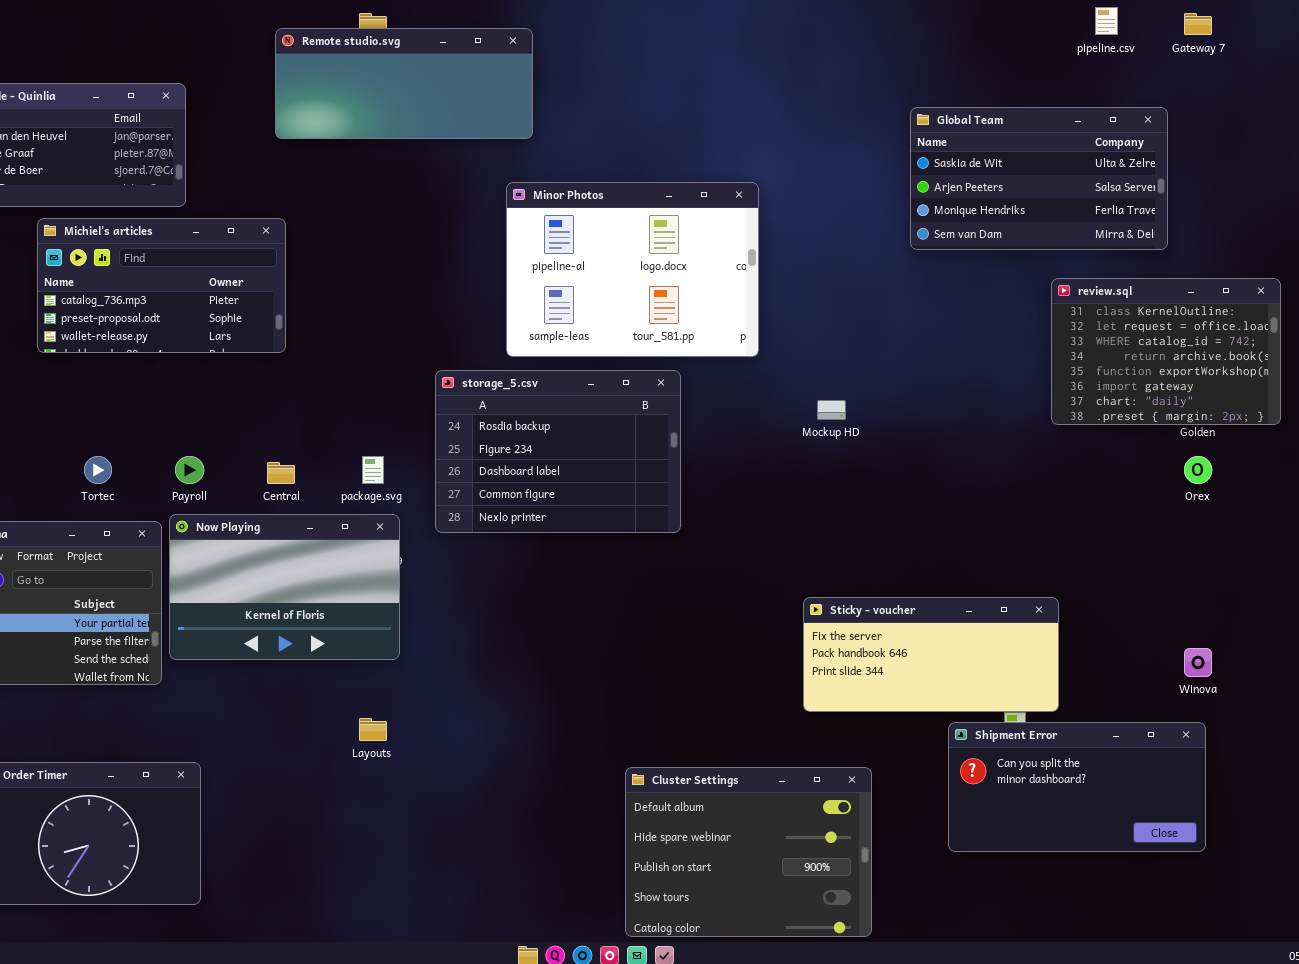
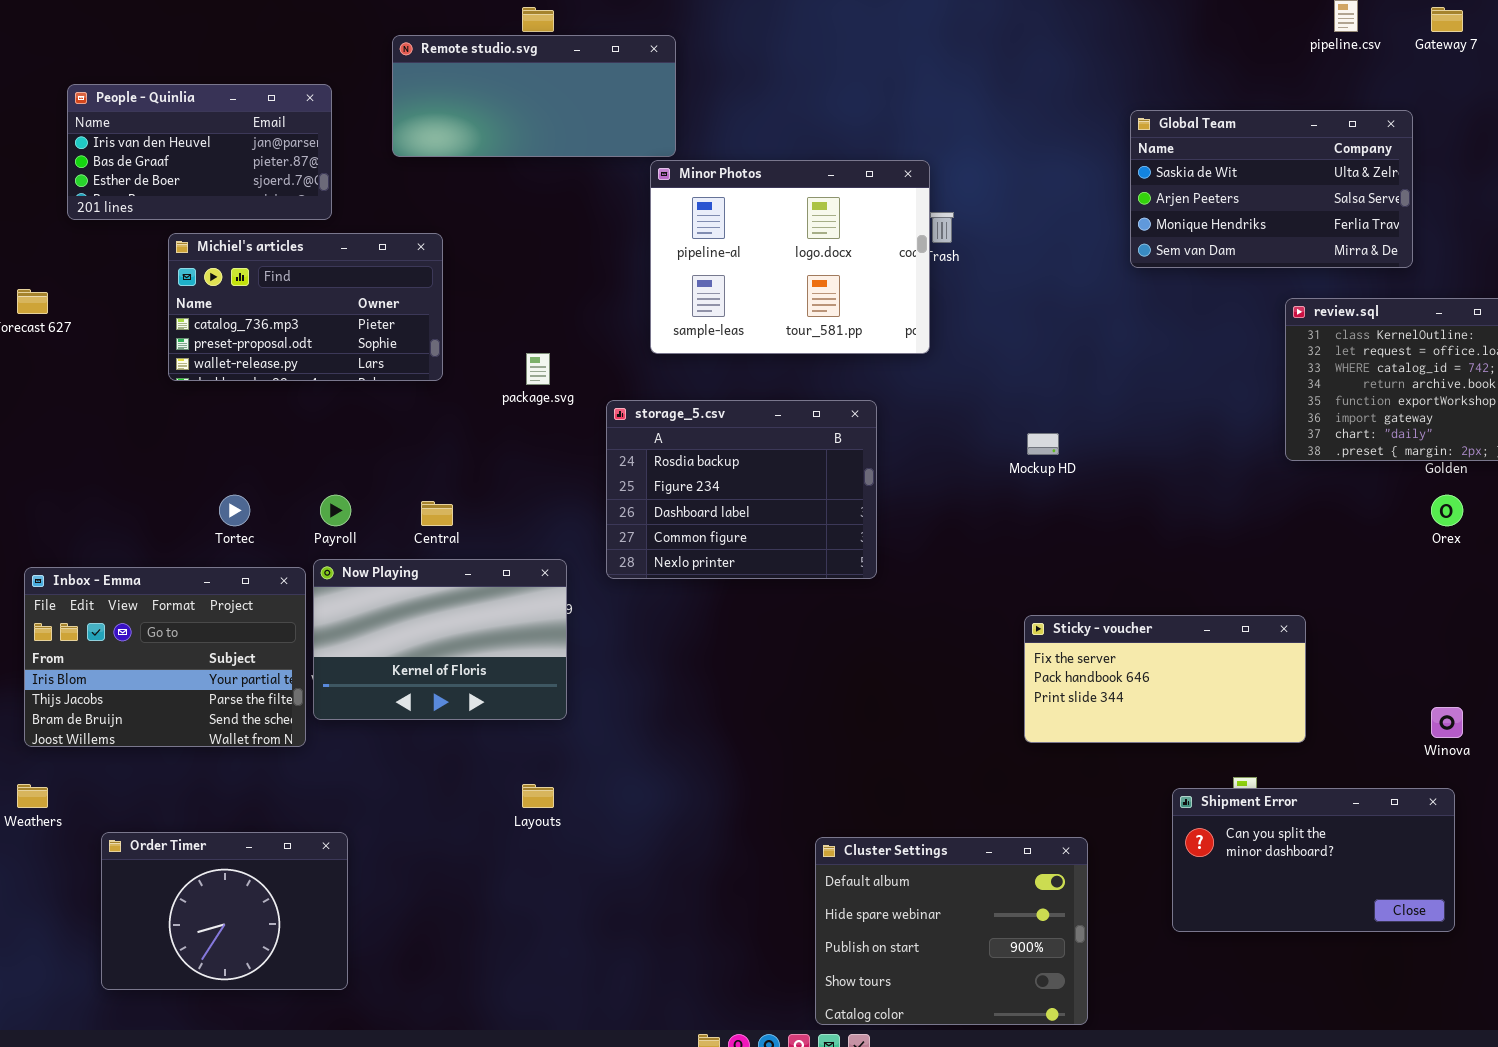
Remote studio.svg: [275,28,533,139] -> [392,35,676,157], moved
Minor Photos: [506,182,759,357] -> [650,160,930,354], moved
package.svg: [362,456,384,484] -> [526,353,550,385], moved
Sticky - voucher: [803,597,1059,712] -> [1024,615,1306,743], moved

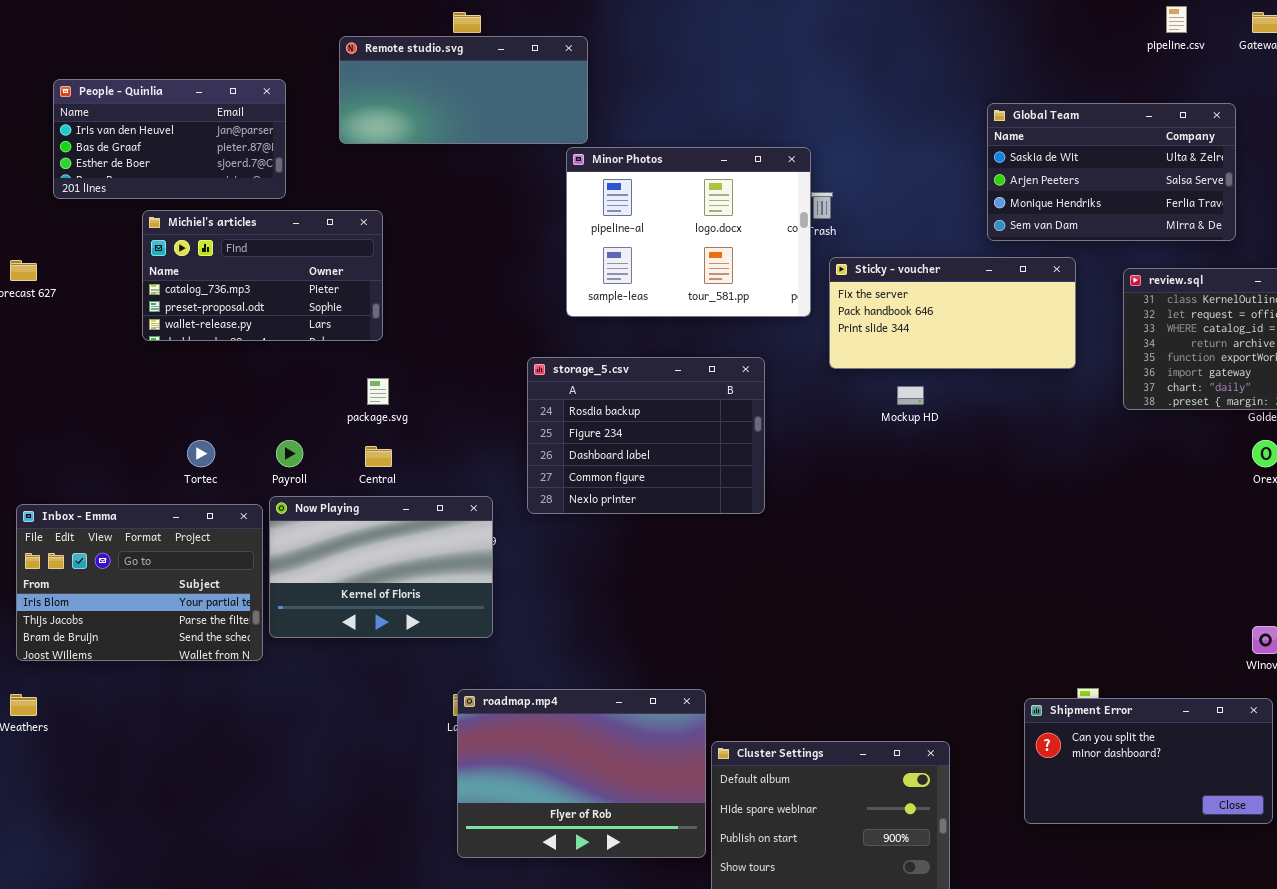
package.svg: [526,353,550,385] -> [367,378,389,405], moved
Sticky - voucher: [1024,615,1306,743] -> [829,257,1076,369], moved
roadmap.mp4: none -> [457,689,706,858], opened
Order Timer: [101,832,348,990] -> none, closed

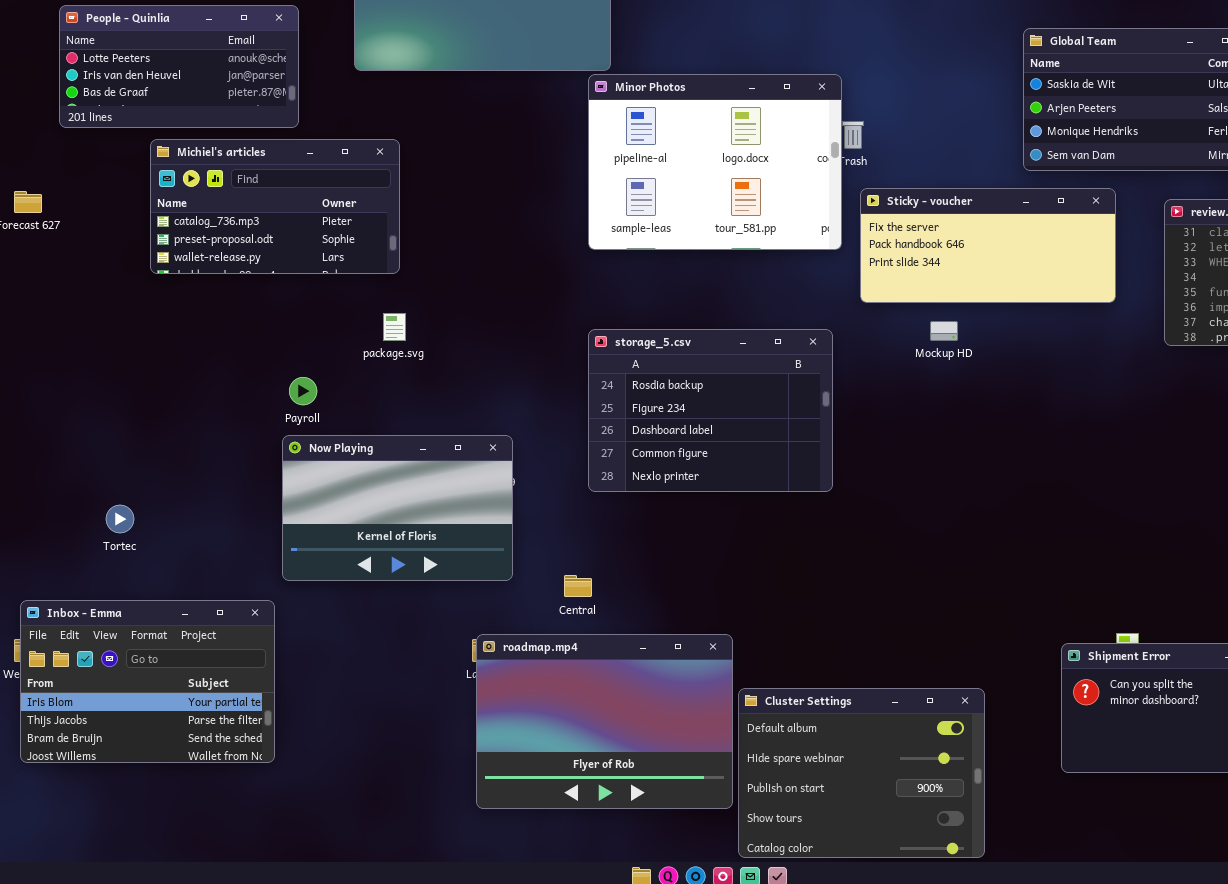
People - Quinlia: [53,79,286,199] -> [59,5,299,128], scrolled up 1 row
storage_5.csv: [527,357,765,514] -> [588,329,833,492], moved
Tortec: [187,440,215,467] -> [106,505,134,533], moved
Central: [365,446,392,467] -> [564,575,592,597], moved
Inbox - Emma: [16,504,263,661] -> [20,600,275,763], moved

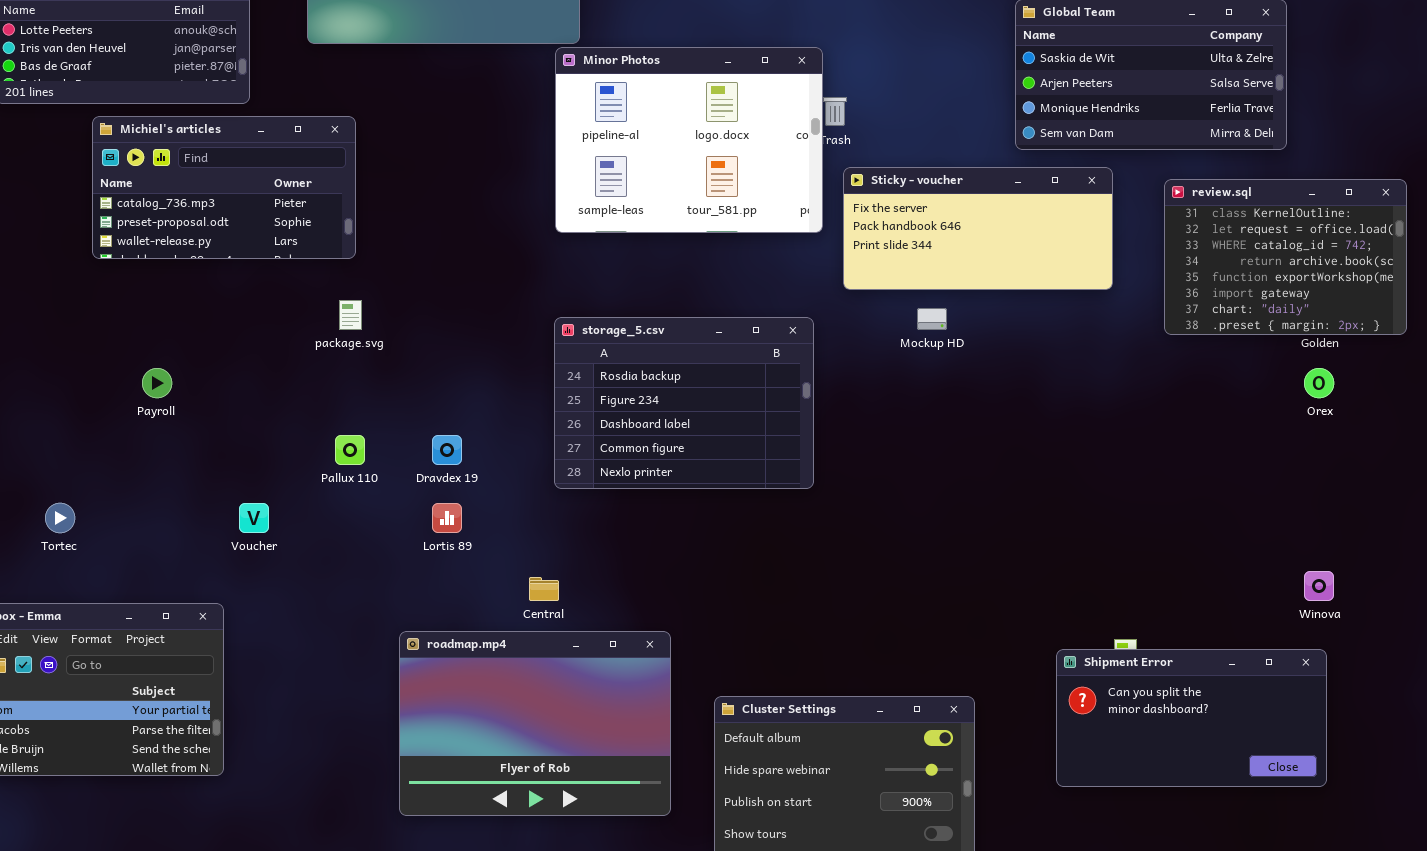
Payroll: [289,377,317,405] -> [142,368,172,398], moved
Now Playing: [282,435,513,581] -> none, closed
roadmap.mp4: [476,634,733,809] -> [399,631,671,816], moved

